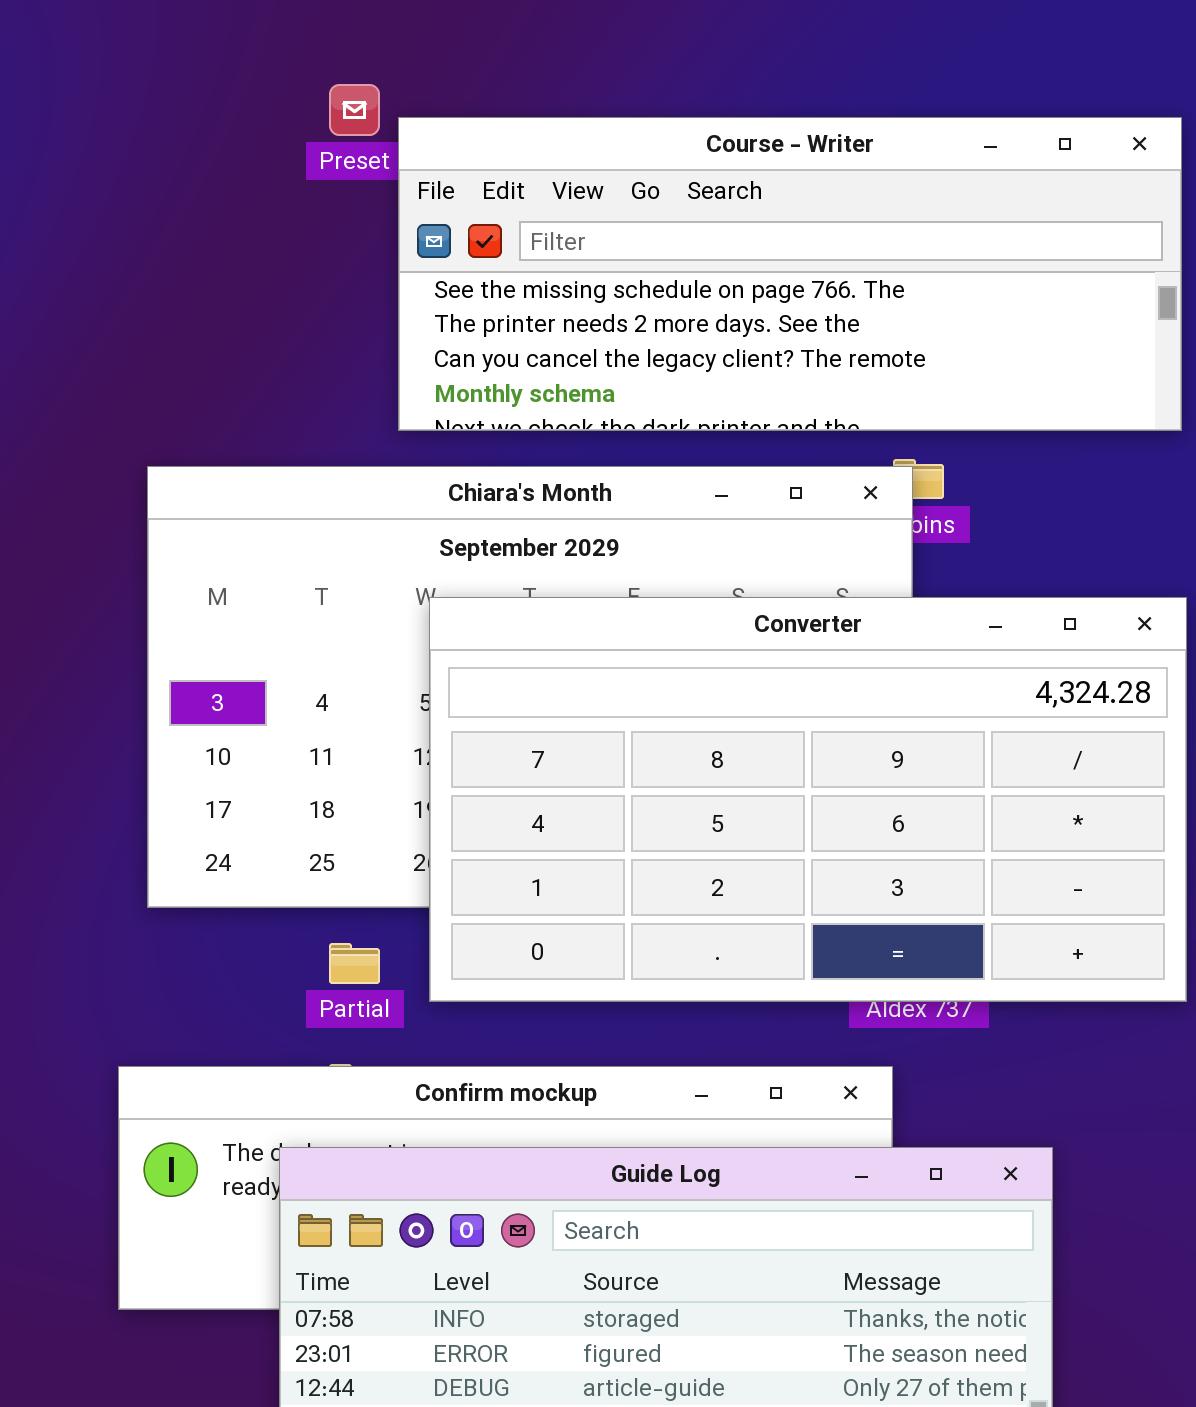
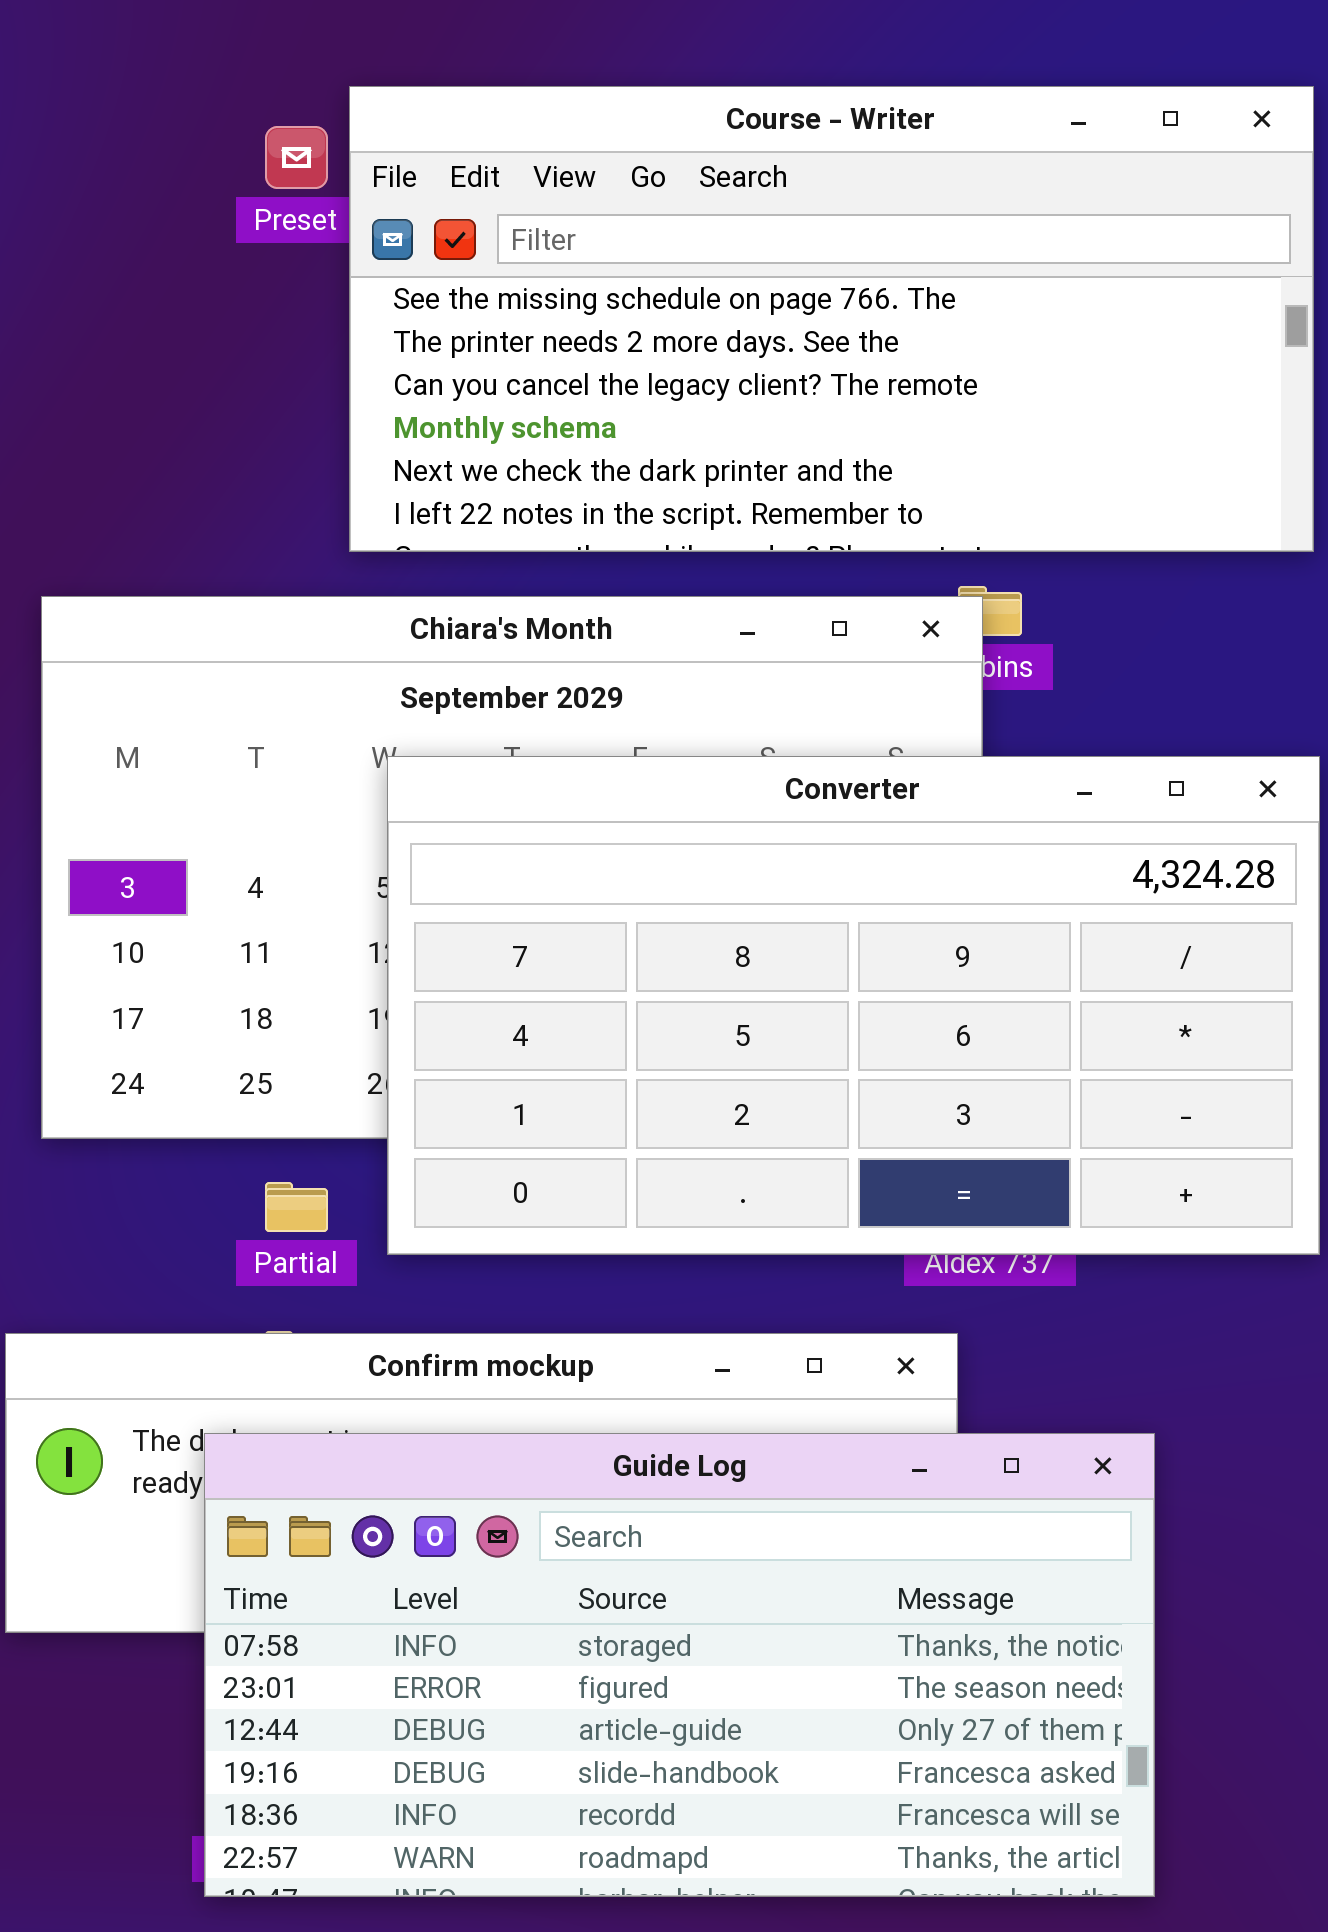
Course - Writer: [398,117,1182,431] -> [349,86,1314,552], resized

